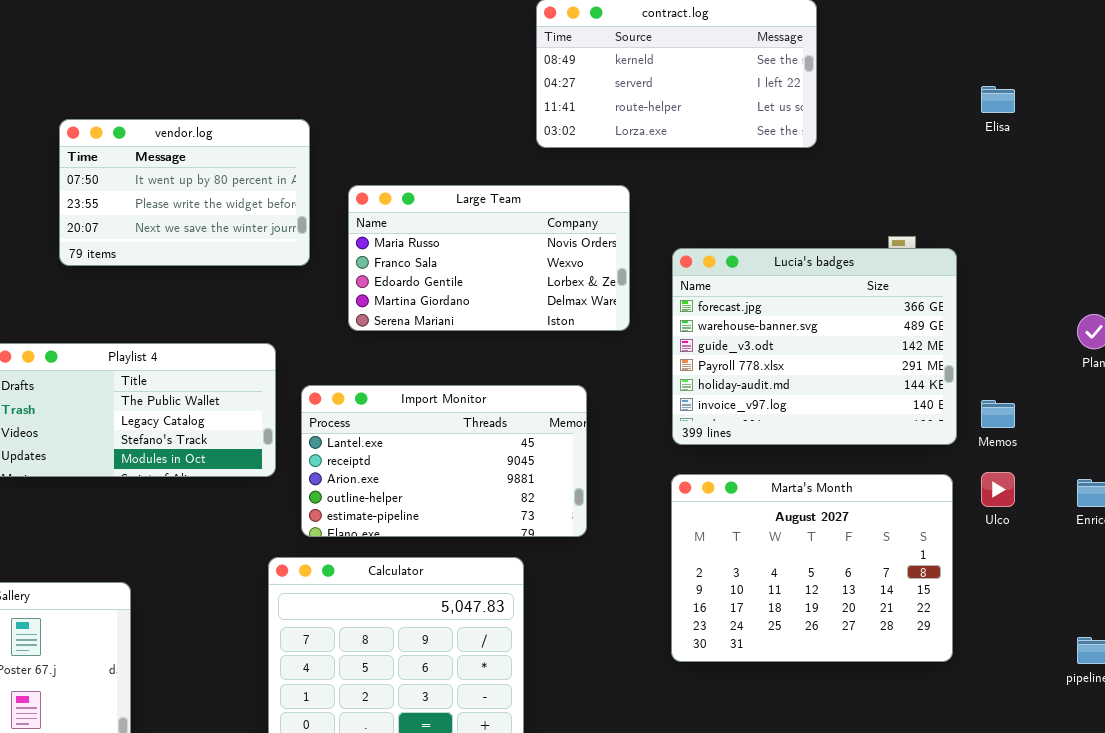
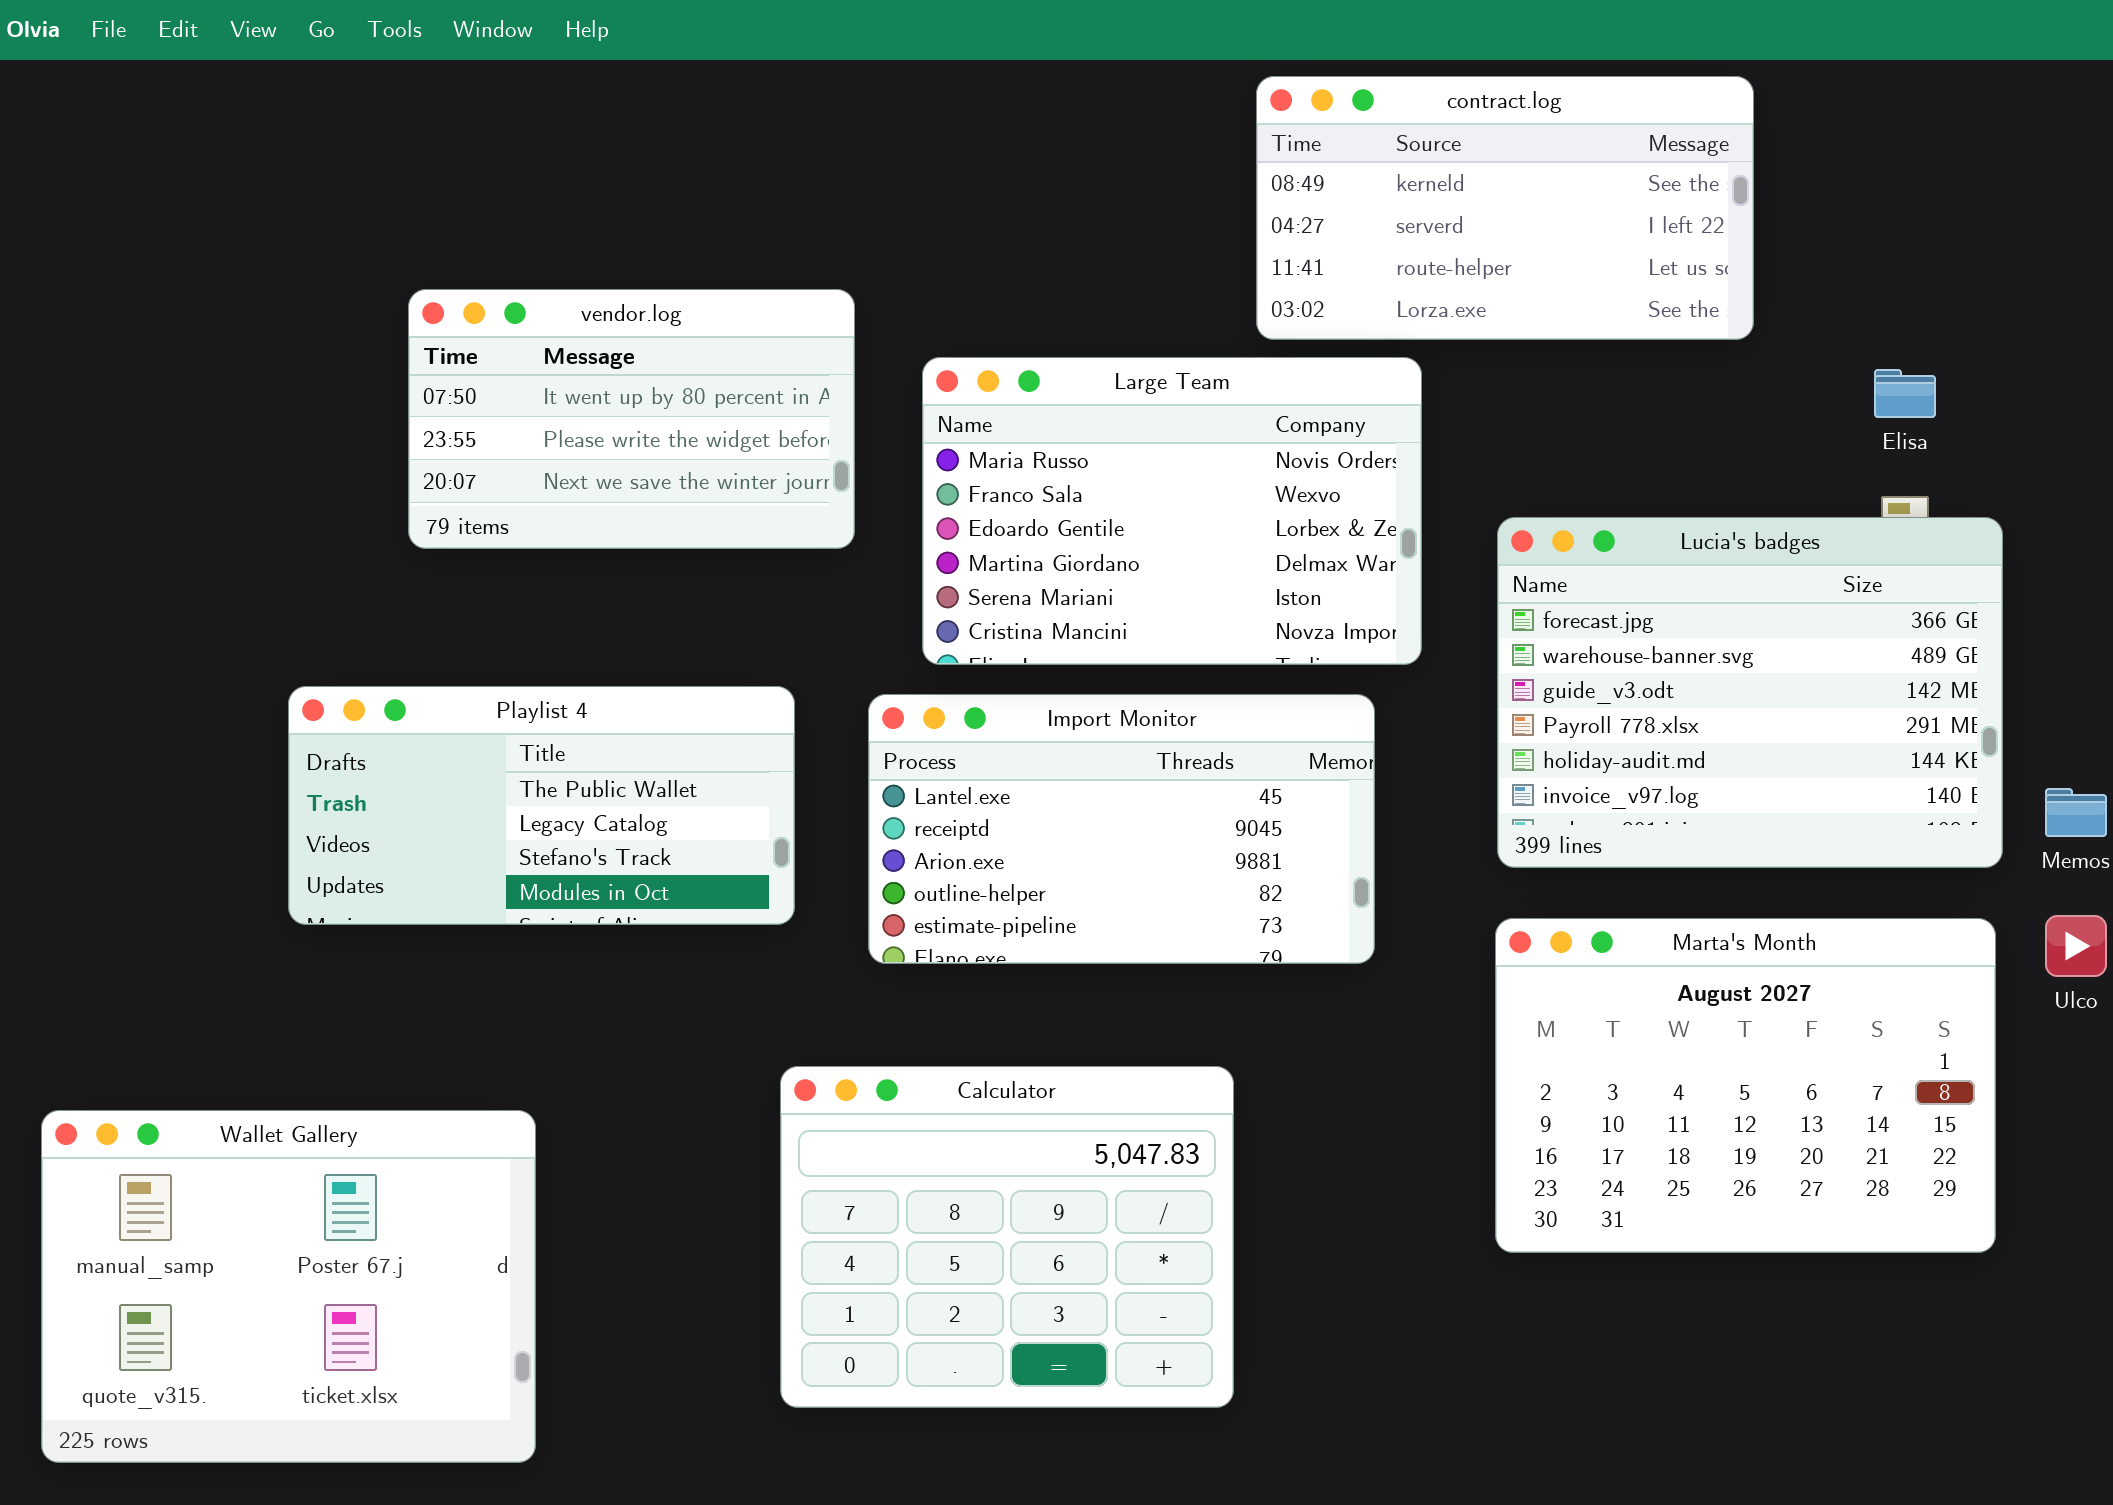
Elisa: [981,86,1015,113] -> [1874,369,1936,418], moved
Large Team: [348,185,630,331] -> [922,357,1422,665], resized
Import Monitor: [301,385,587,537] -> [868,694,1375,964], moved

